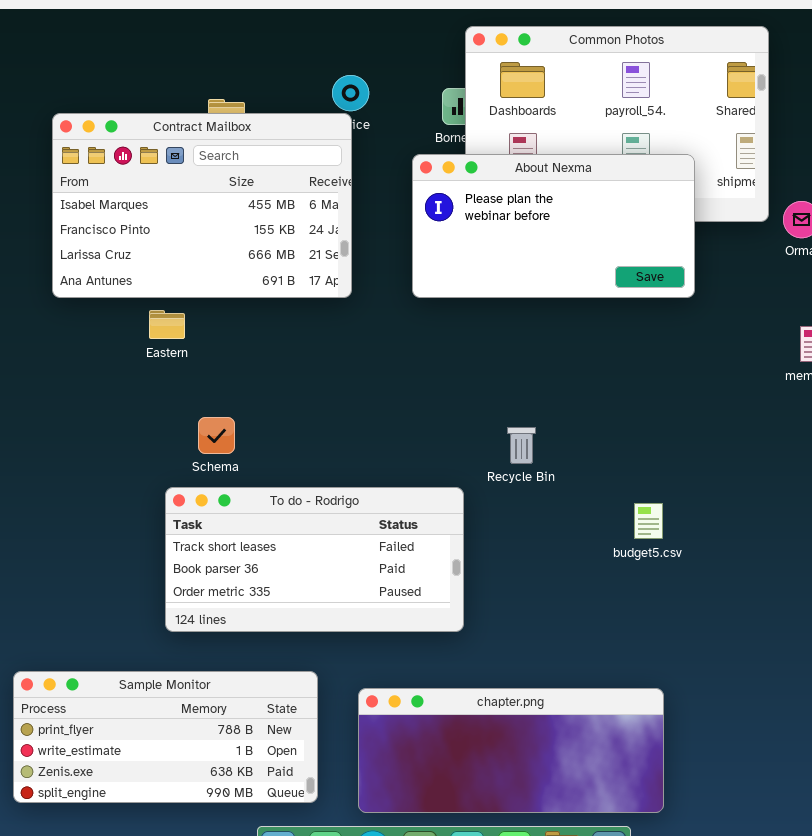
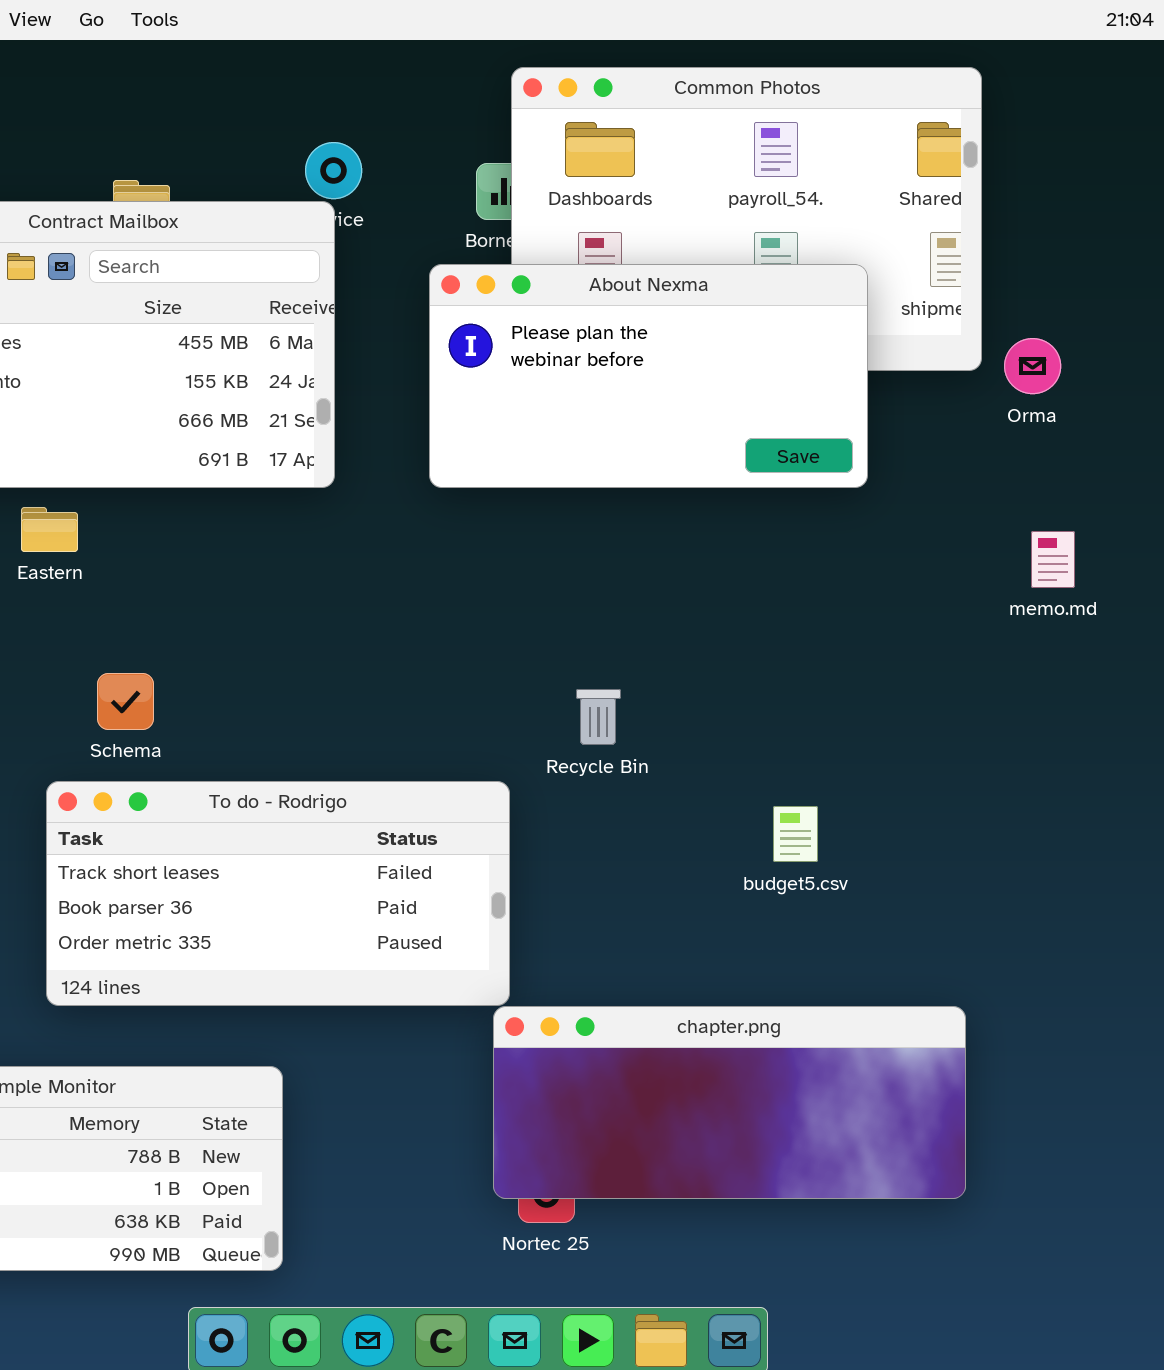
chapter.png: [358,688,664,813] -> [493,1006,966,1199], moved

